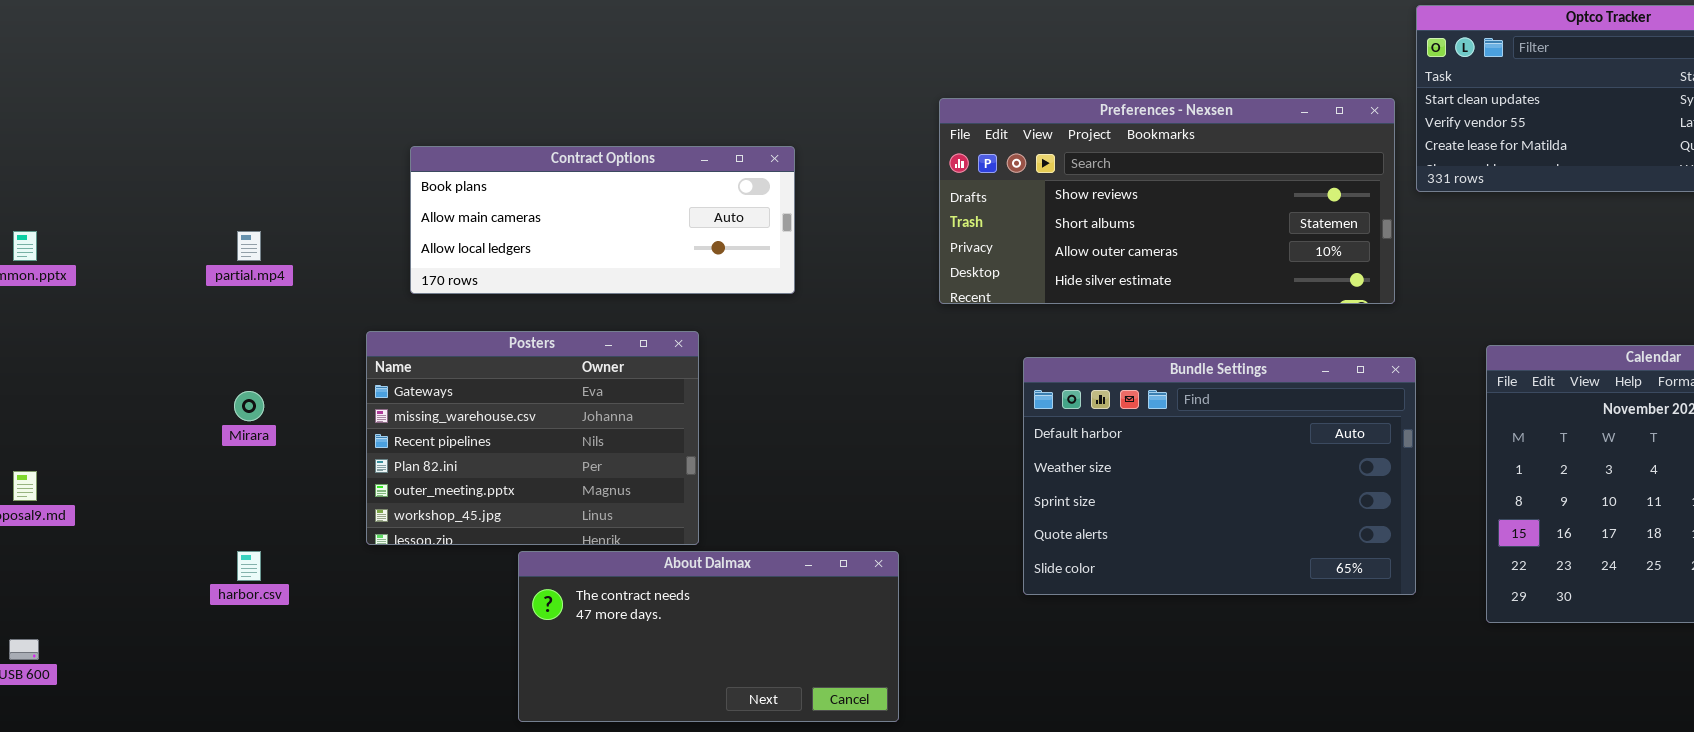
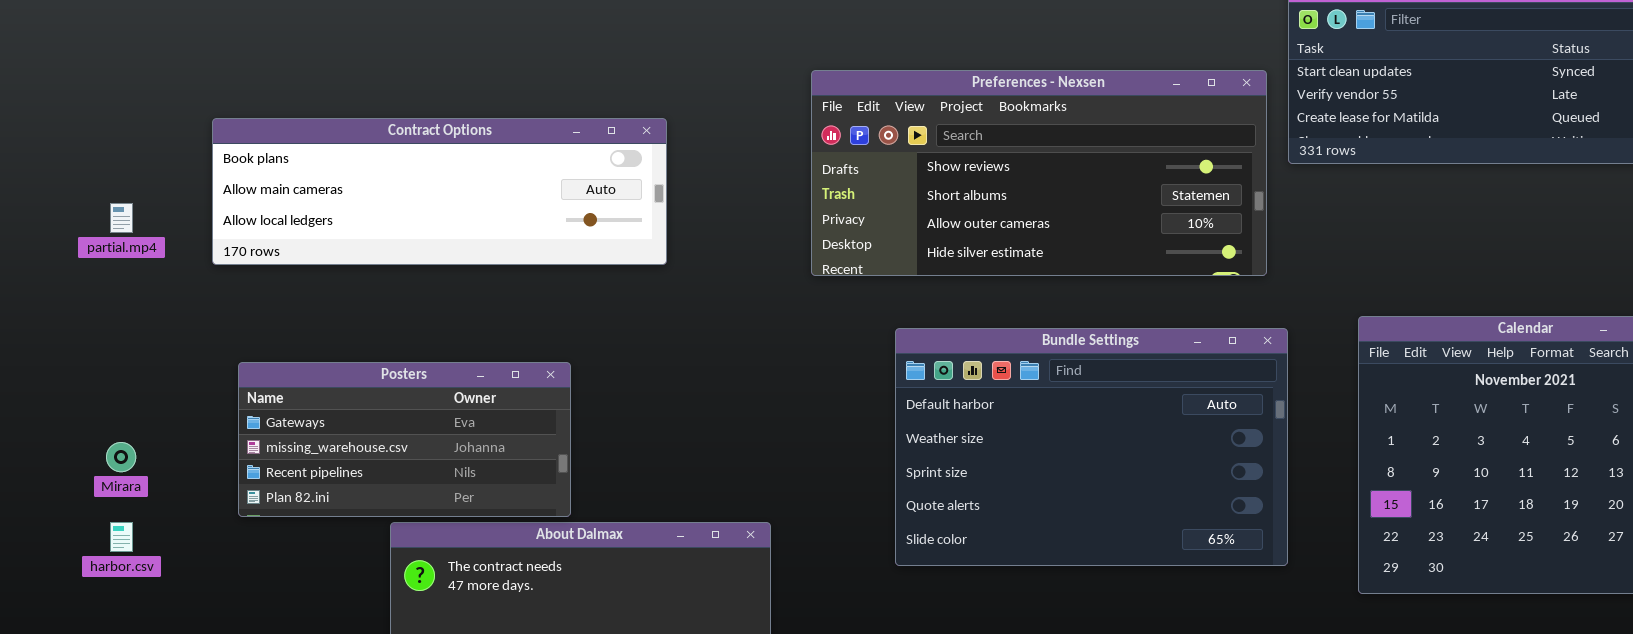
Contract Options: [410,146,795,294] -> [212,118,667,265], resized
Posters: [366,331,699,545] -> [238,362,571,517], resized
Mirara: [234,391,264,421] -> [106,442,136,472], moved

